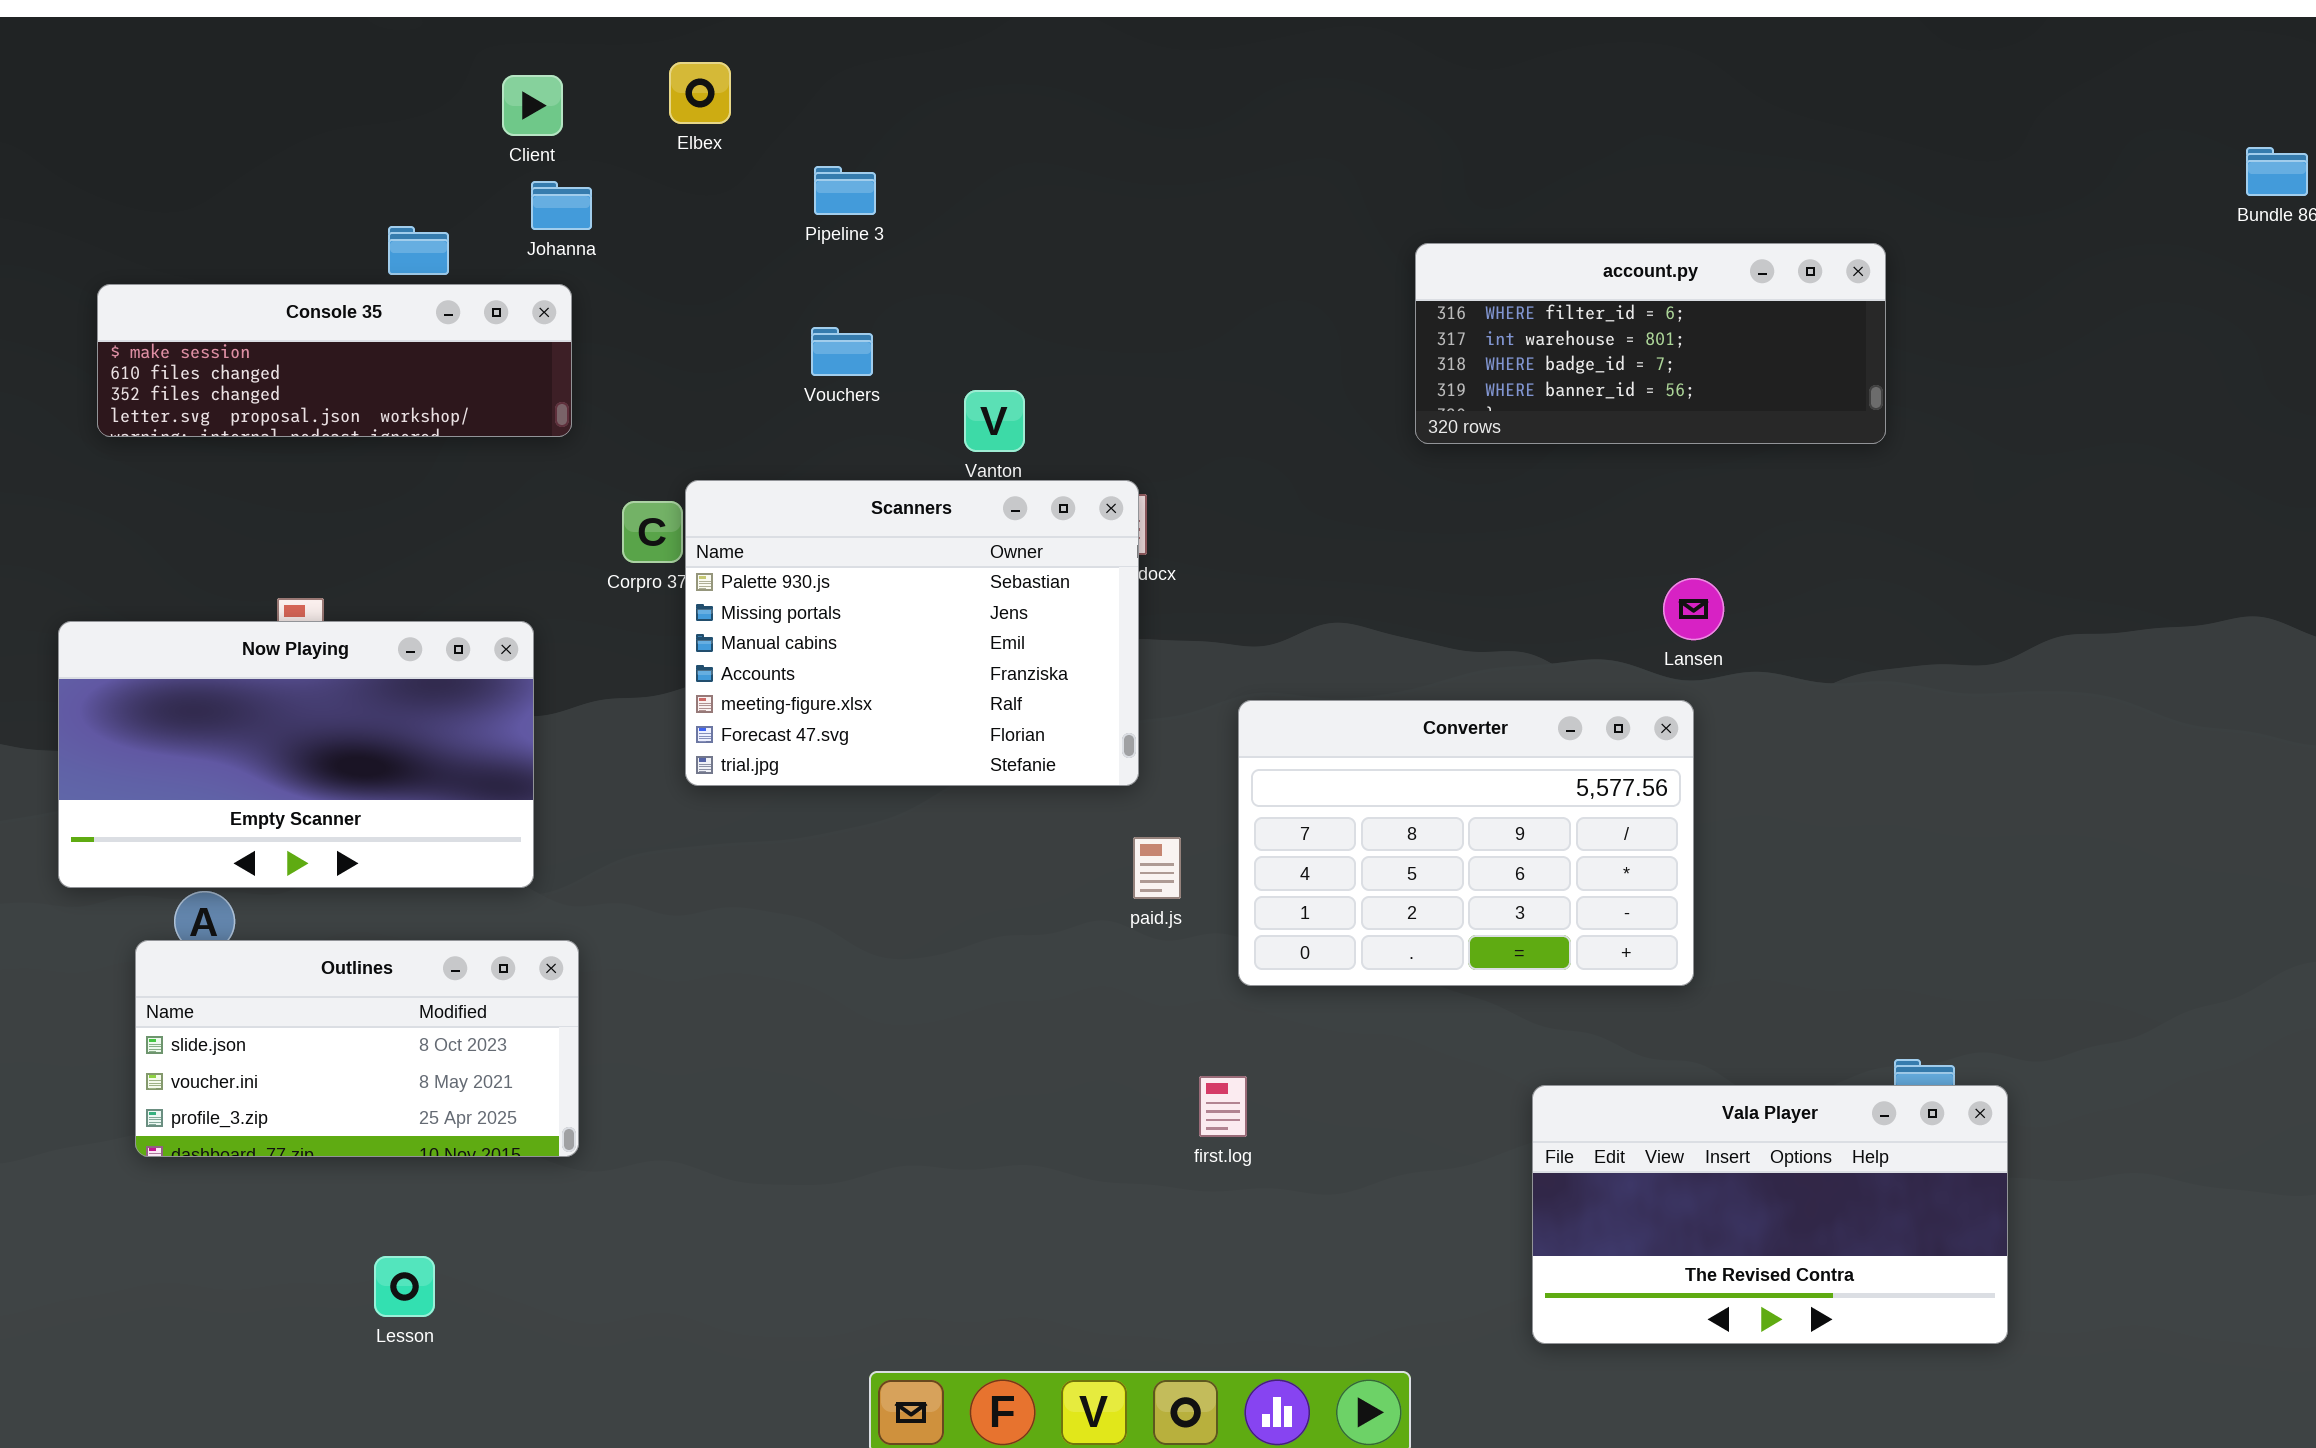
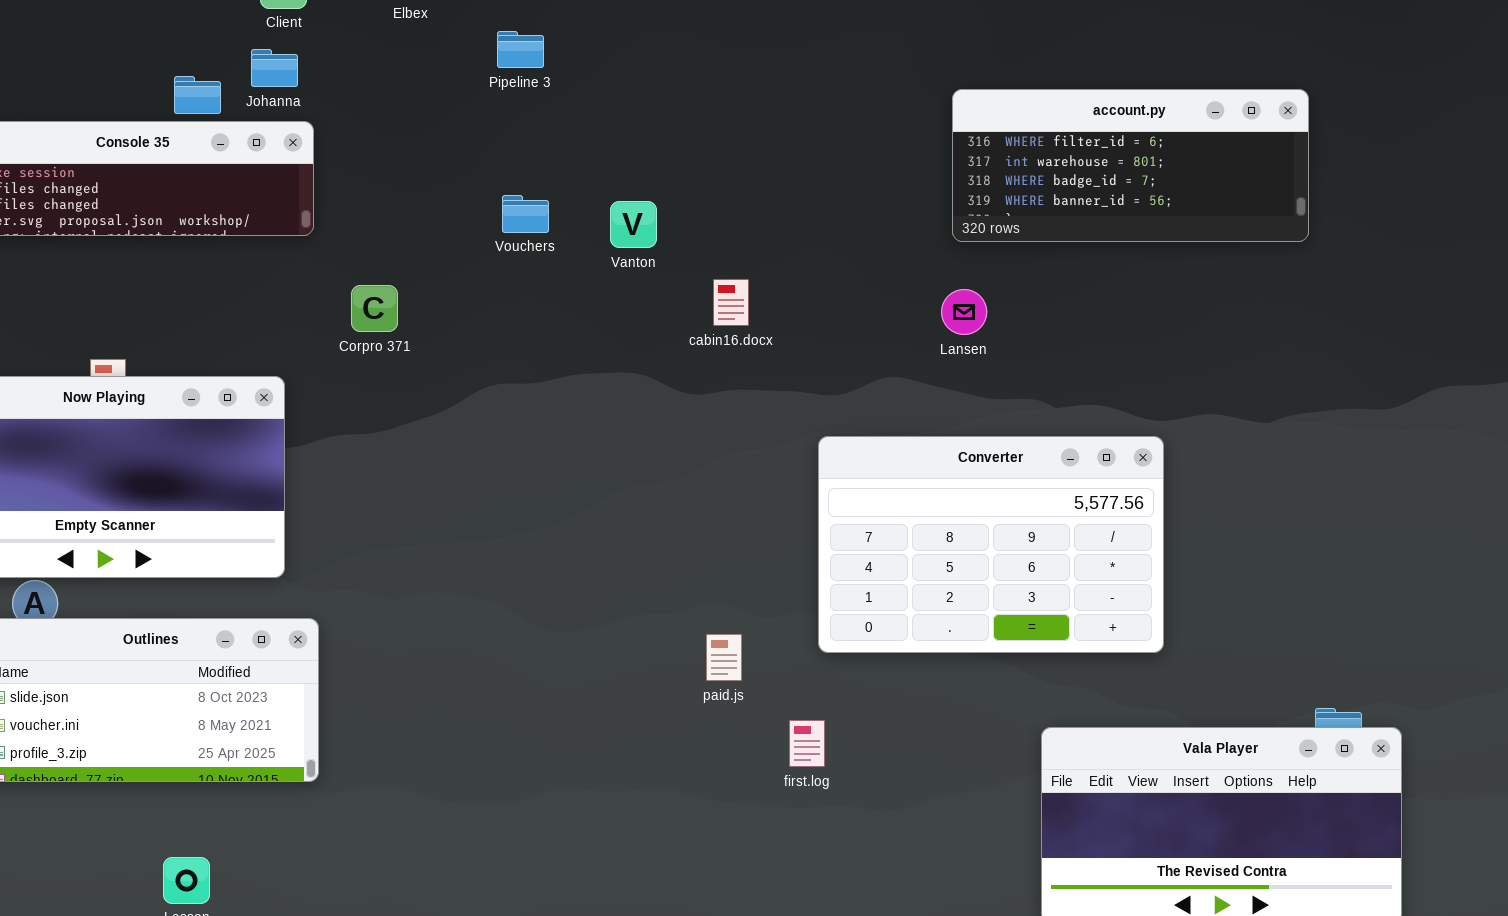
Johanna: [531,181,592,230] -> [251,49,298,87], moved
Vouchers: [811,327,873,376] -> [502,195,549,233], moved
Scanners: [685,480,1139,786] -> none, closed
Lansen: [1663,578,1724,640] -> [941,289,987,335], moved
paid.js: [1133,837,1181,899] -> [706,634,742,681], moved

